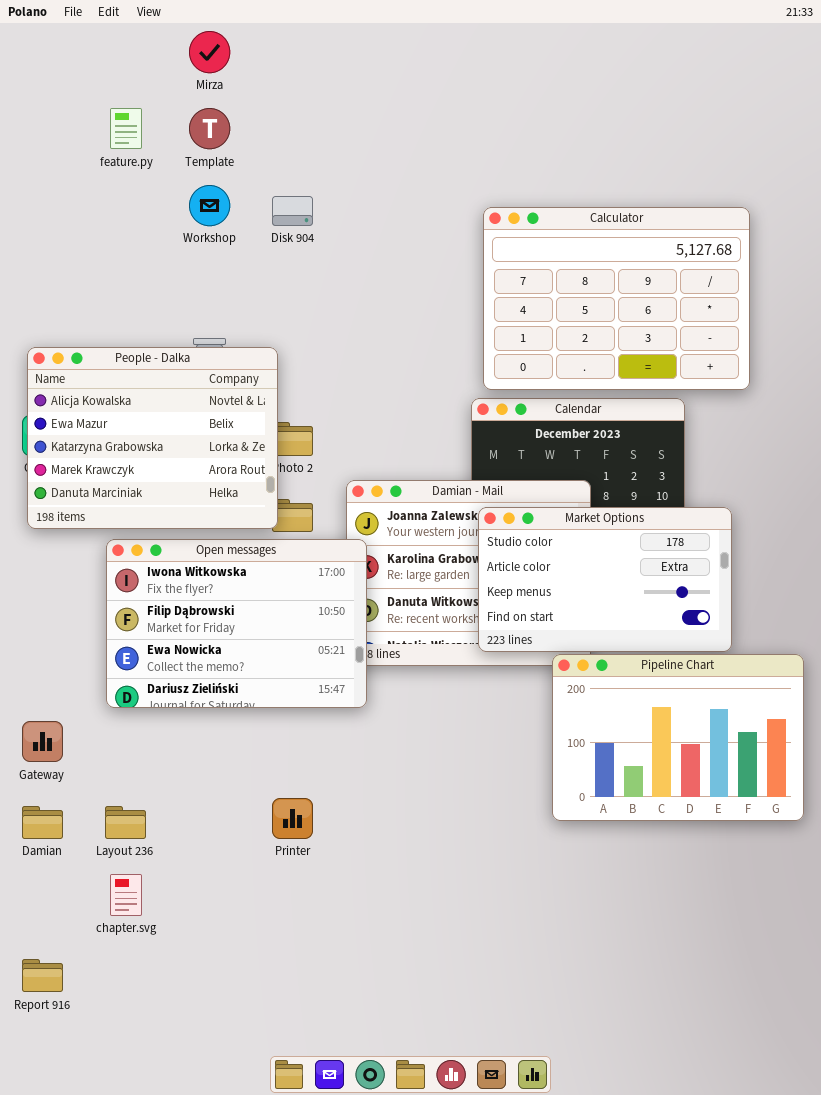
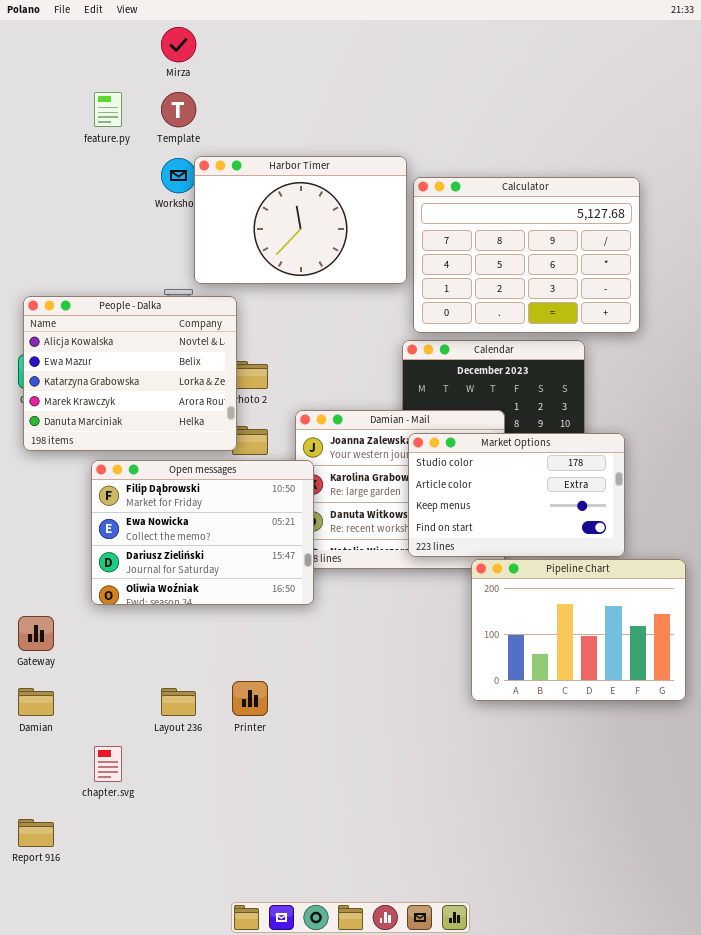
Harbor Timer: none -> [194,156,407,284], opened
Open messages: [106,539,367,708] -> [91,460,314,605], scrolled down 1 row
Layout 236: [105,806,146,839] -> [161,688,196,716], moved

